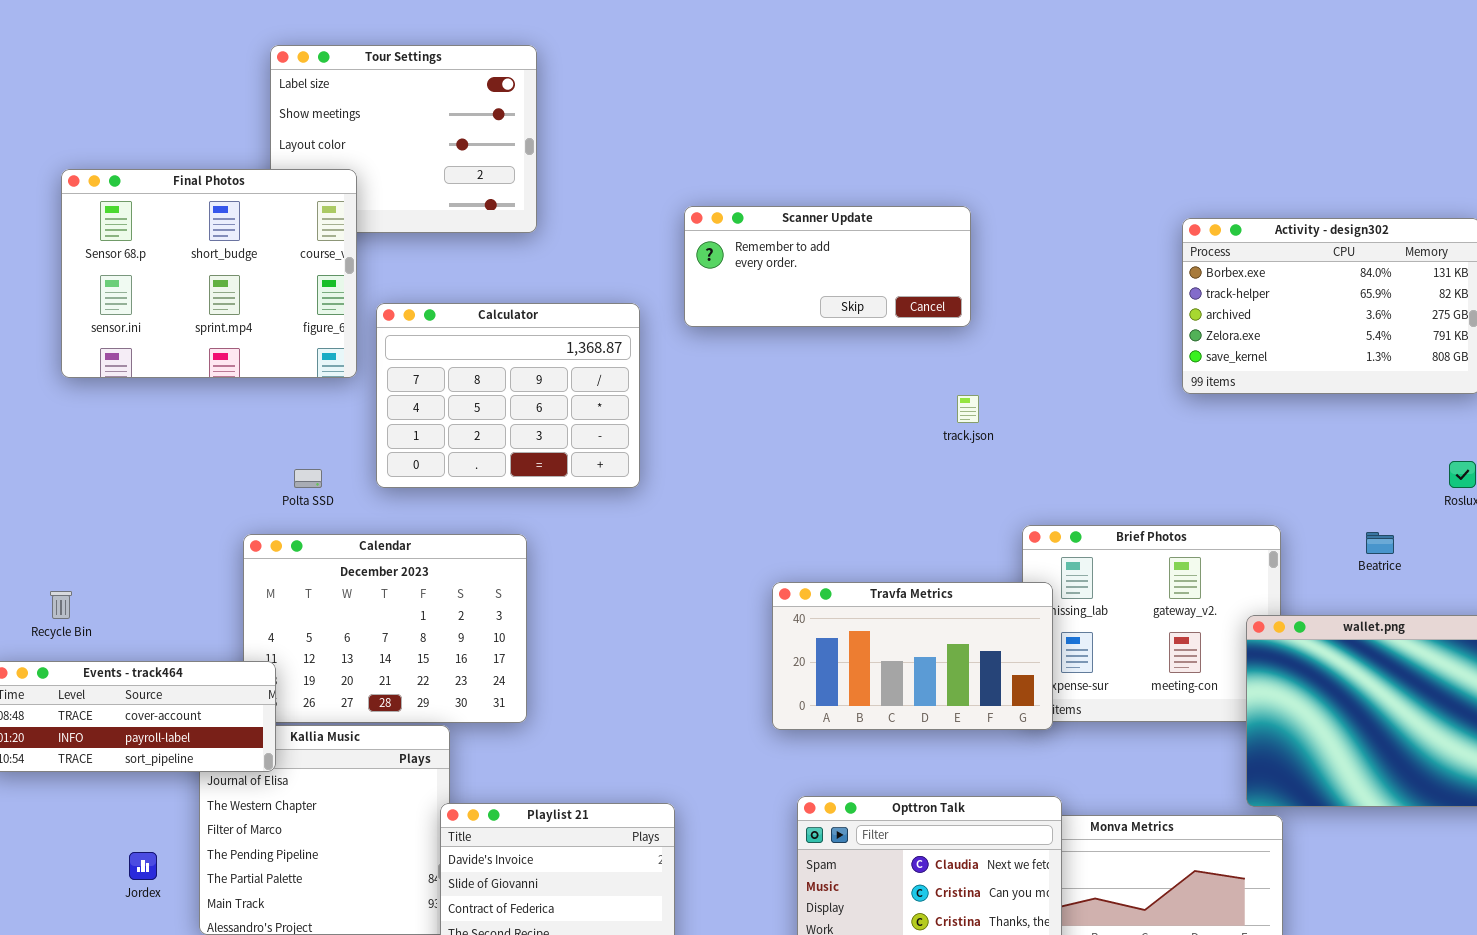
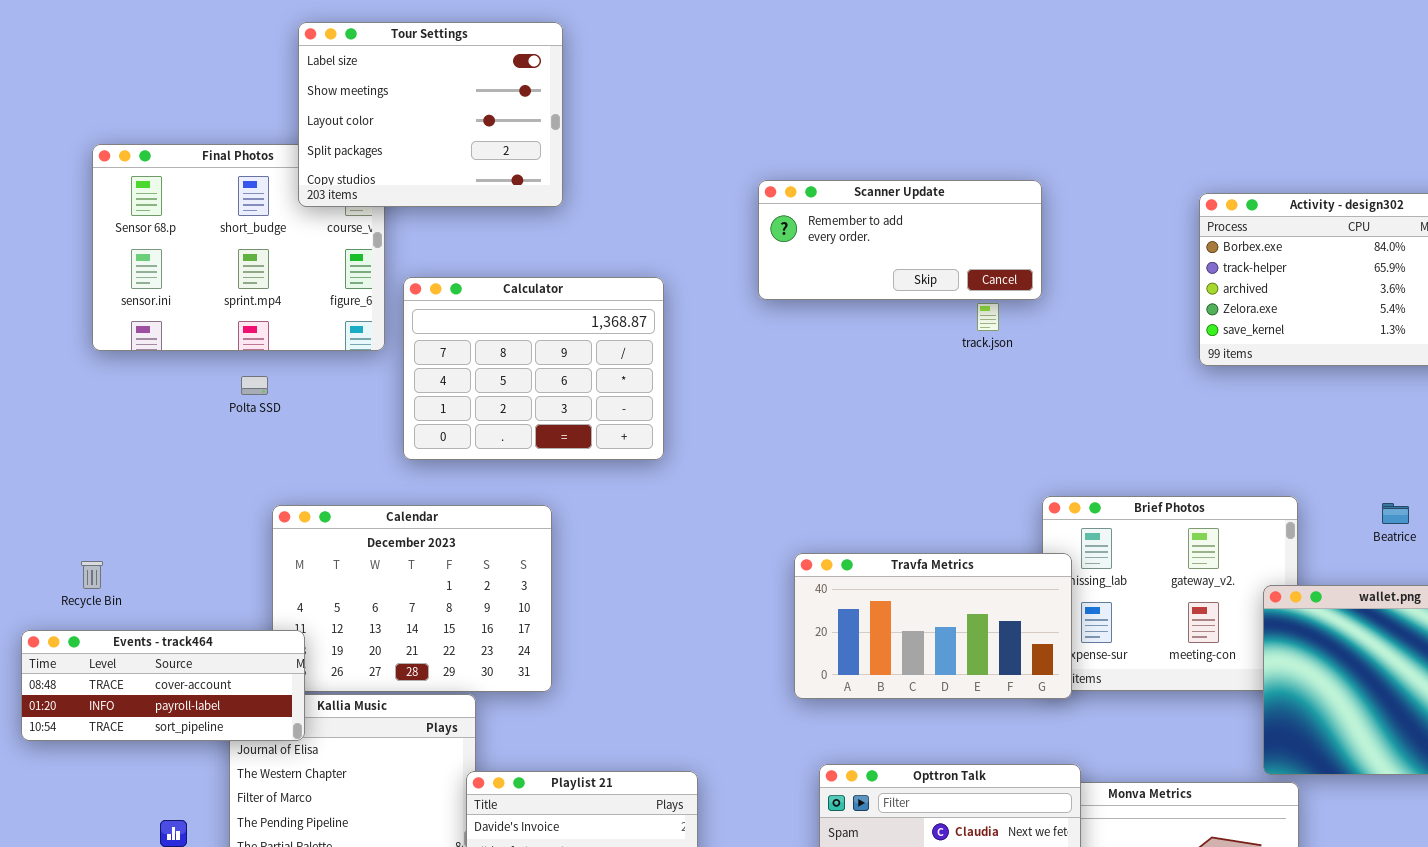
Tour Settings: [270,45,537,233] -> [298,22,563,207], raised
Scanner Update: [684,206,971,327] -> [758,180,1042,300], moved
track.json: [957,395,979,423] -> [977,303,999,331], moved
Polta SSD: [294,469,322,488] -> [241,376,268,395], moved

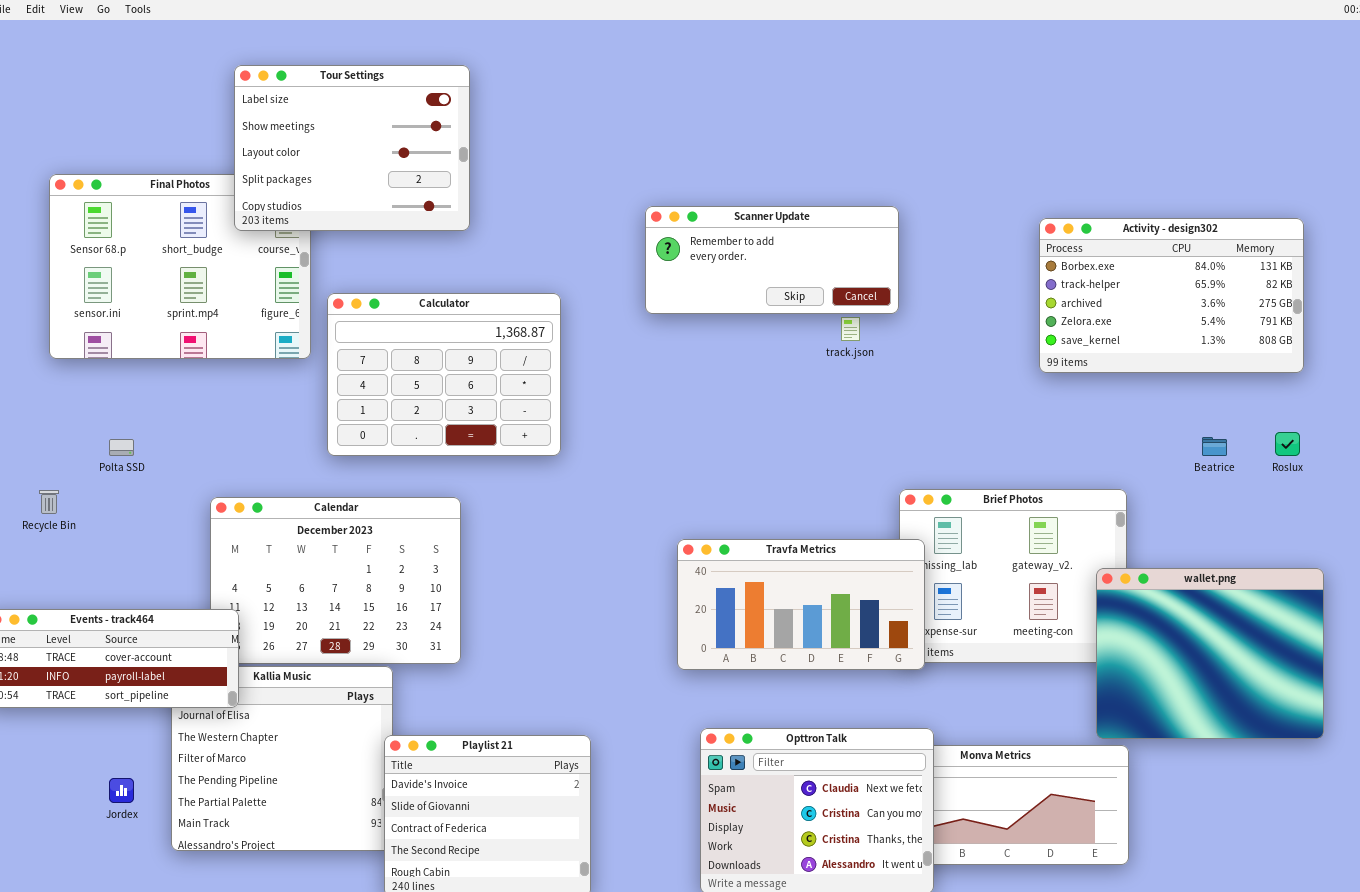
Polta SSD: [241,376,268,395] -> [109,439,134,456], moved
Beatrice: [1382,503,1409,524] -> [1202,437,1227,456], moved
Recycle Bin: [81,561,103,589] -> [39,490,59,514], moved

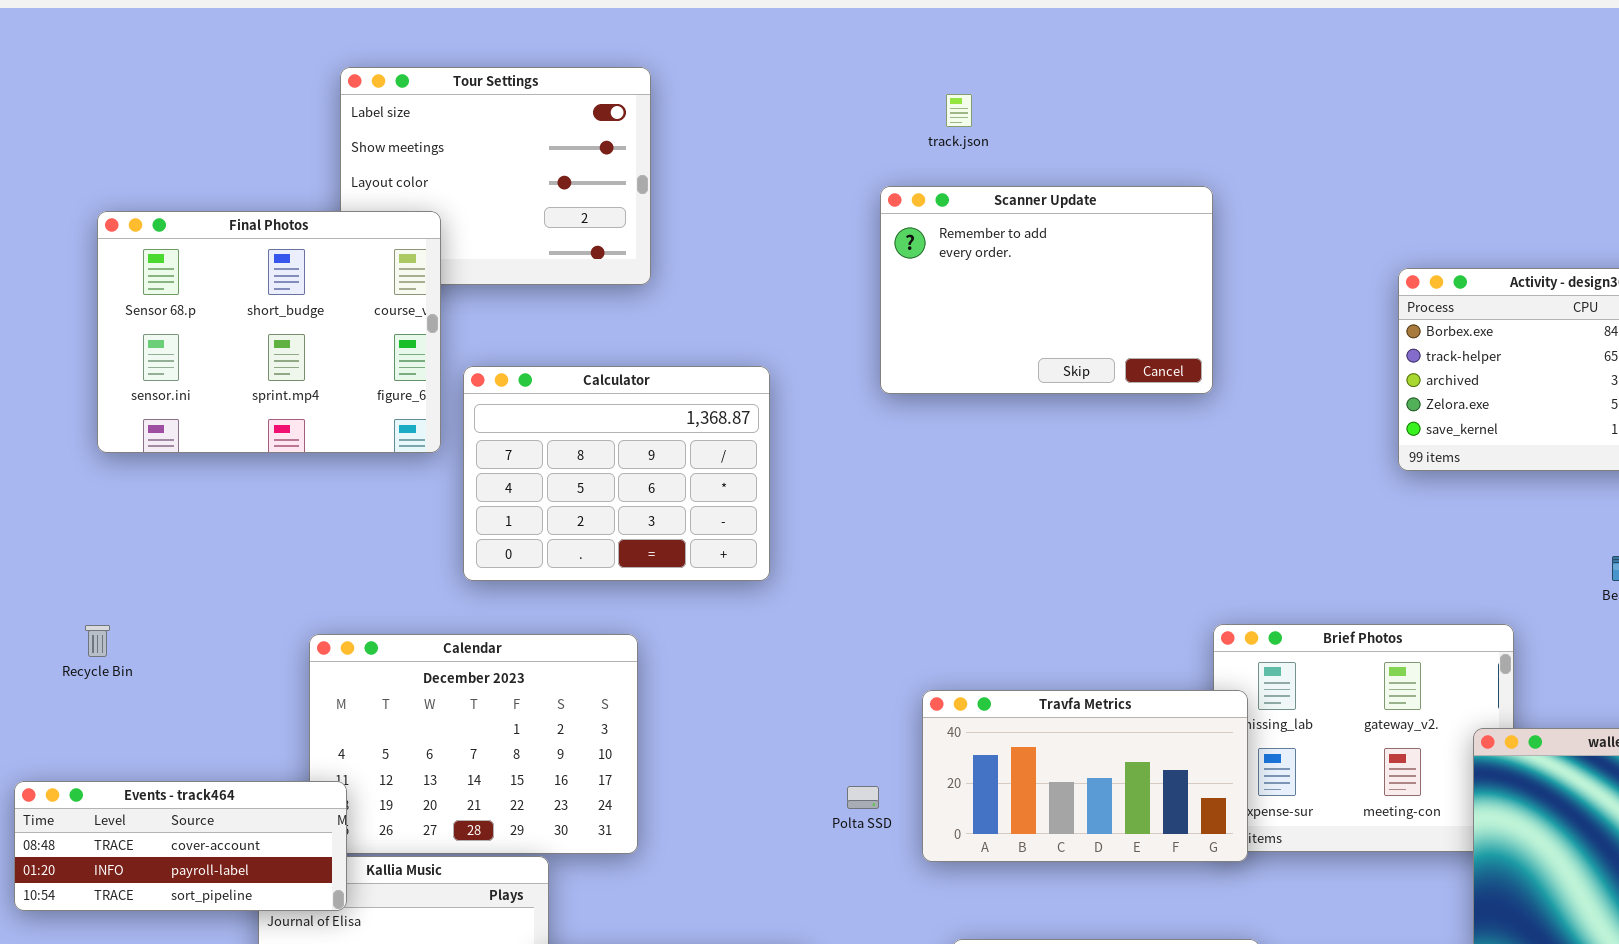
Final Photos: [49,174,311,359] -> [97,211,441,453], raised
Scanner Update: [645,206,899,314] -> [880,186,1213,394], resized
track.json: [841,317,860,341] -> [946,94,972,127], moved
Polta SSD: [109,439,134,456] -> [847,786,879,809], moved

